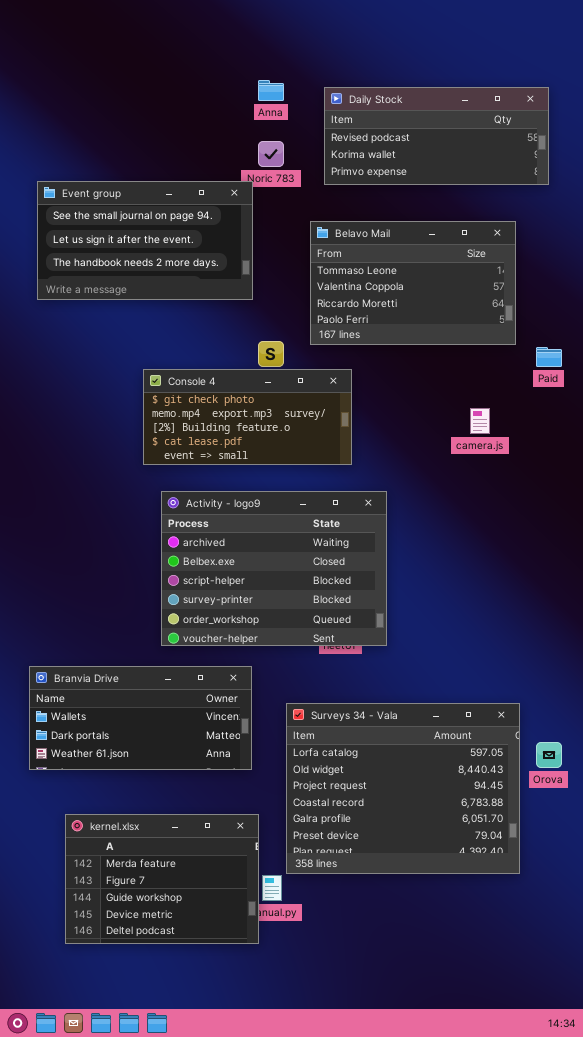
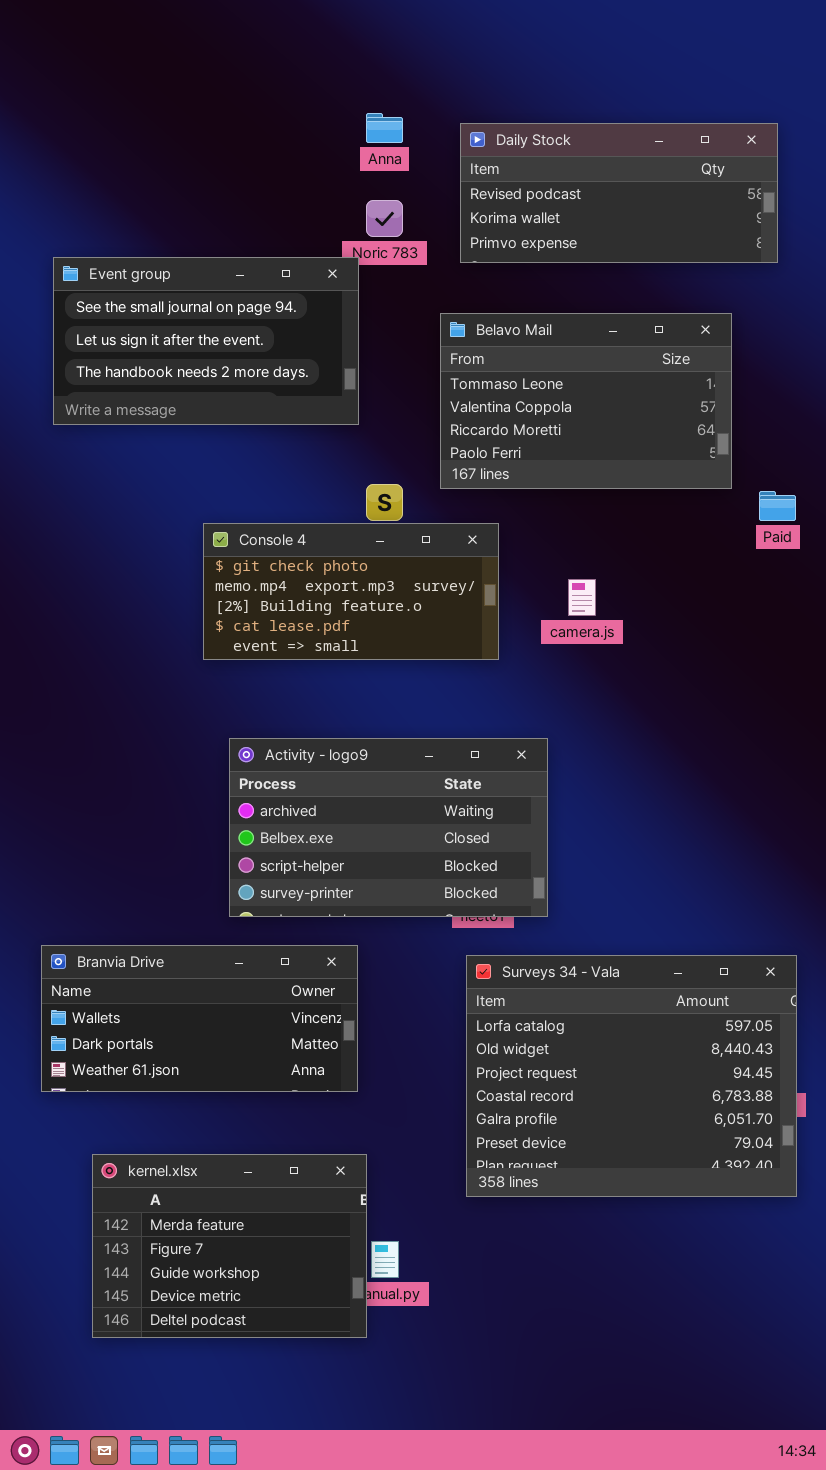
camera.js: [470,408,490,434] -> [568,579,596,616], moved
Activity - logo9: [161,491,387,646] -> [229,738,548,917], resized
Surveys 34 - Vala: [286,703,520,874] -> [466,955,797,1197], moved

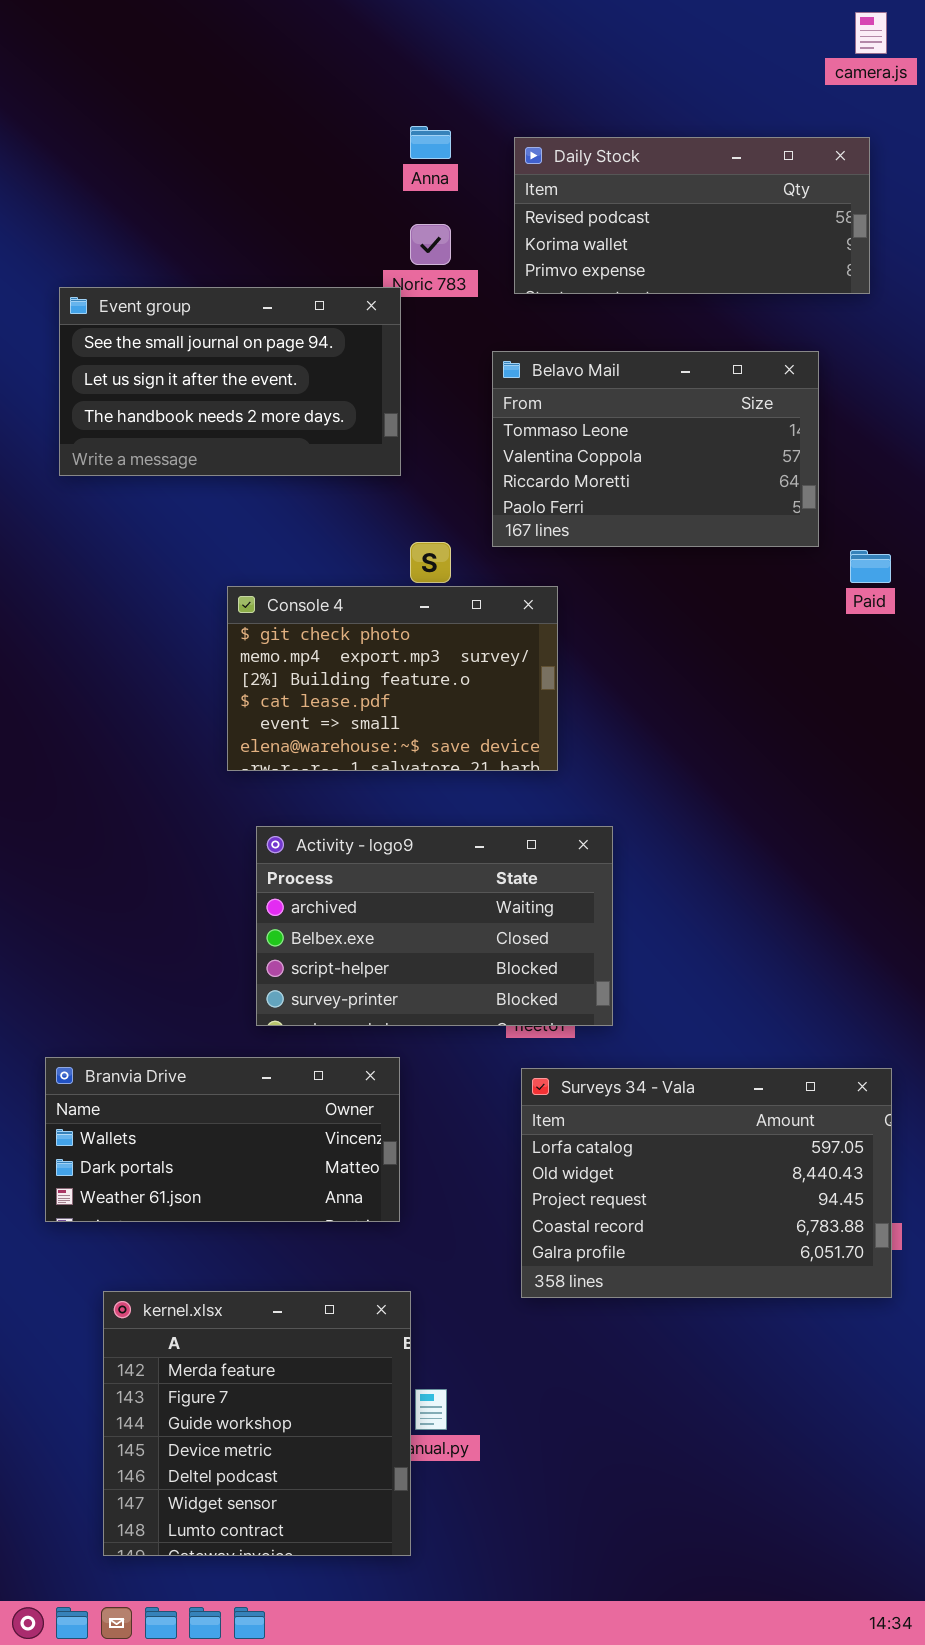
Console 4: [203,523,499,660] -> [227,586,558,771], resized
camera.js: [568,579,596,616] -> [855,12,887,54], moved
Surveys 34 - Vala: [466,955,797,1197] -> [521,1068,892,1298], resized
kernel.xlsx: [92,1154,367,1338] -> [103,1291,411,1556], resized

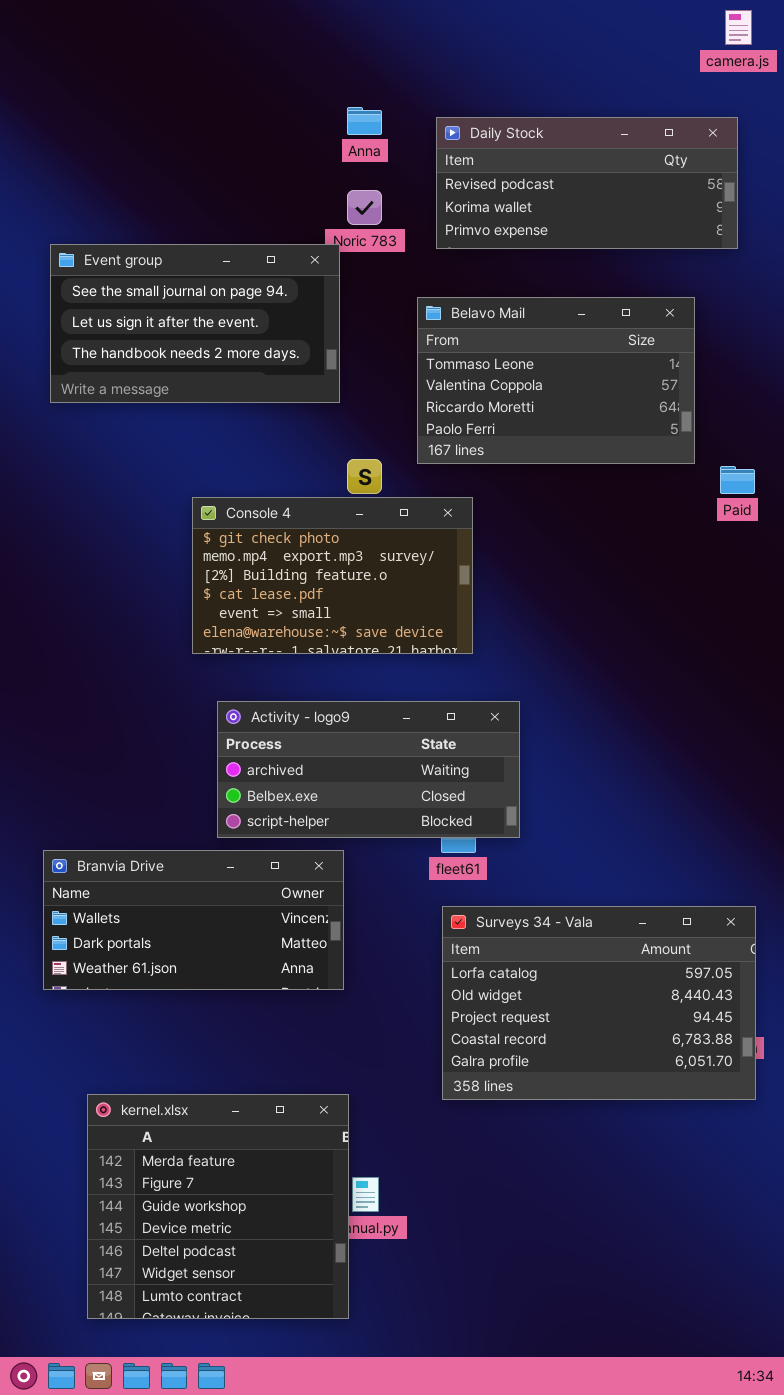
Activity - logo9: [256,826,613,1026] -> [217,701,520,838], resized
Branvia Drive: [45,1057,400,1222] -> [43,850,344,990], moved

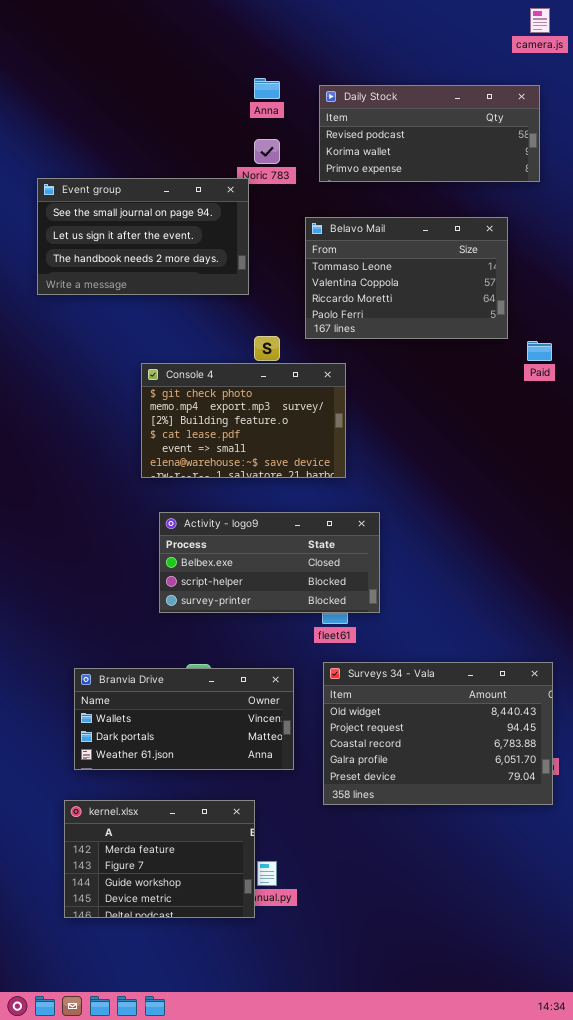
Activity - logo9: [217,701,520,838] -> [159,512,380,613], scrolled down 1 row
Branvia Drive: [43,850,344,990] -> [74,668,294,770], moved
Surveys 34 - Vala: [442,906,756,1100] -> [323,662,553,805], scrolled down 1 row
kernel.xlsx: [87,1094,349,1319] -> [64,800,255,918], resized

